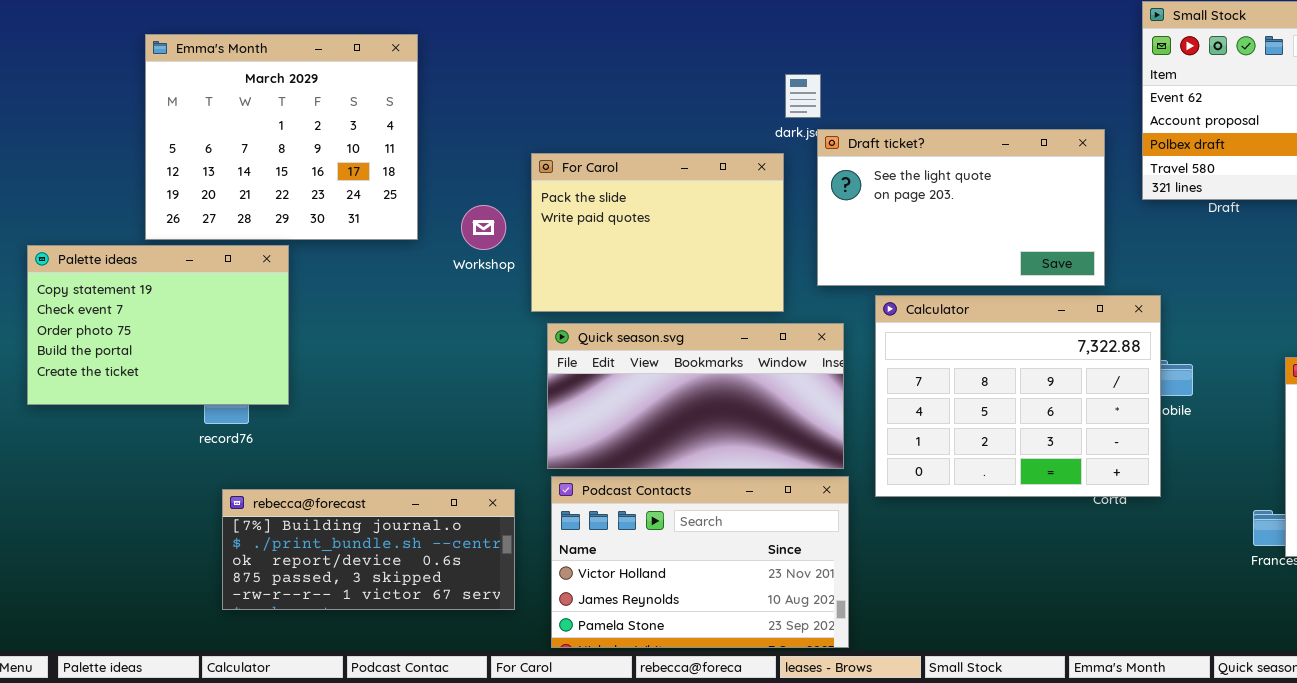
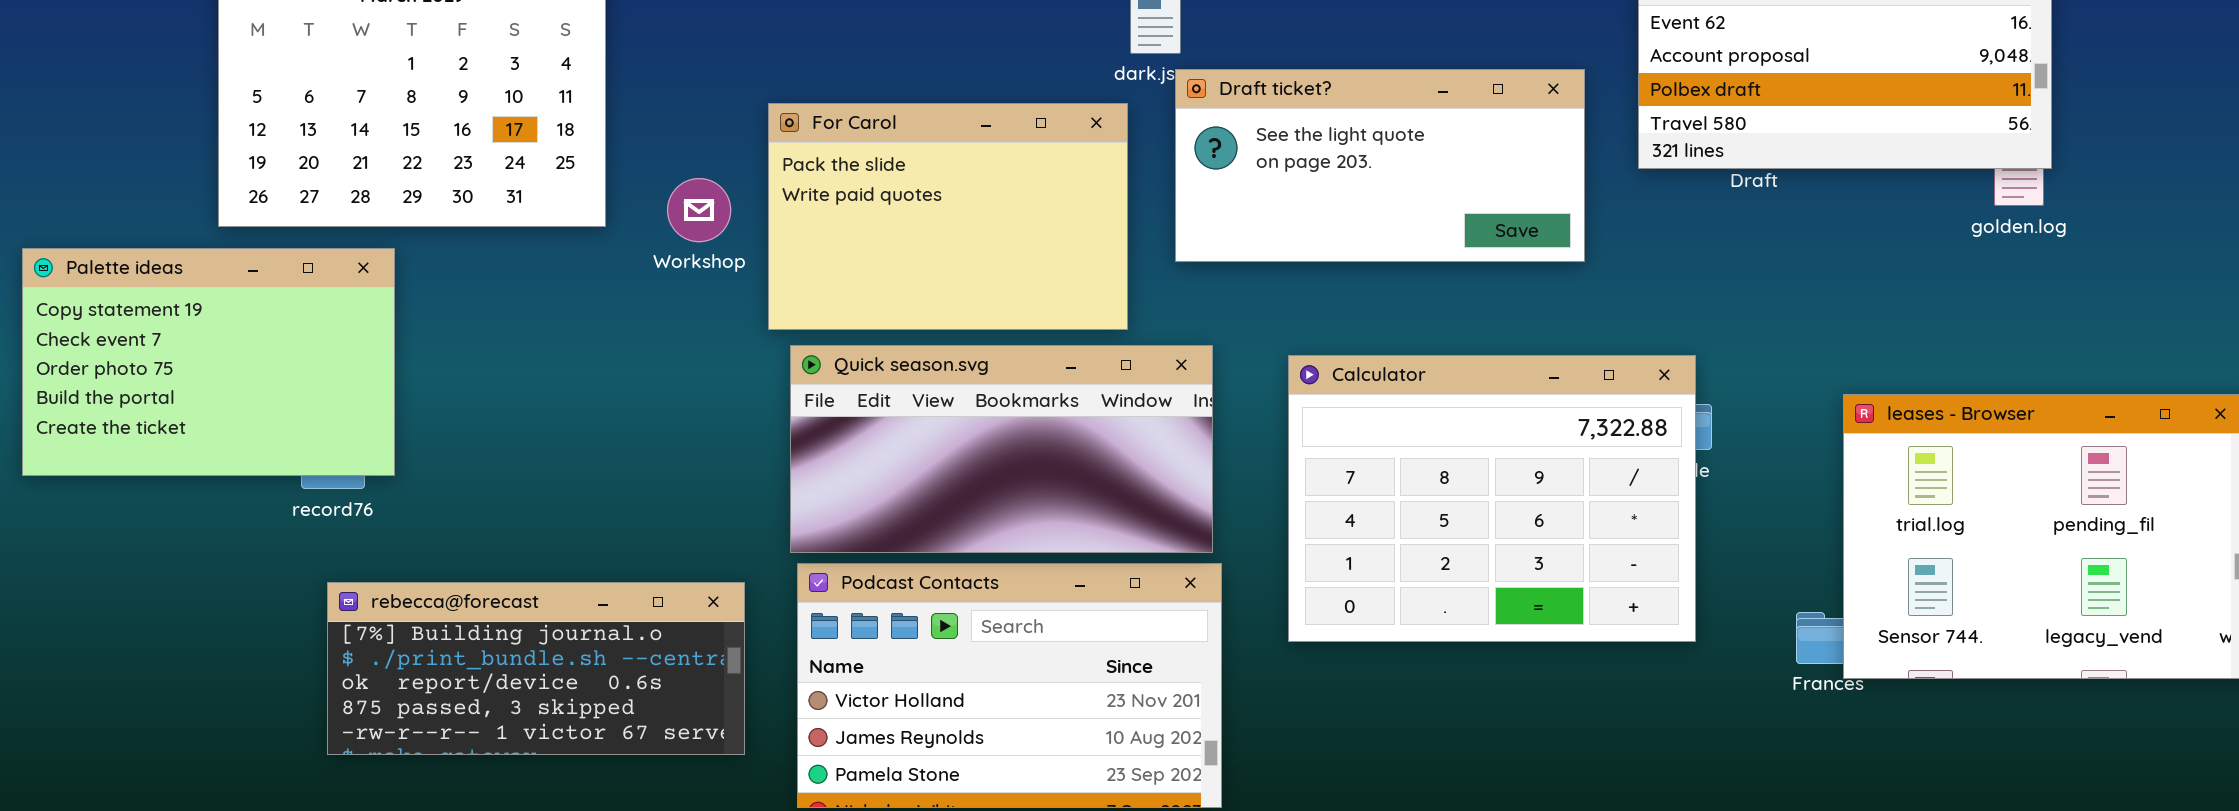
Draft ticket?: [817,129,1105,286] -> [1175,69,1585,262], resized
Palette ideas: [27,245,289,405] -> [22,248,395,476], moved
Calculator: [875,295,1161,497] -> [1288,355,1696,642], moved

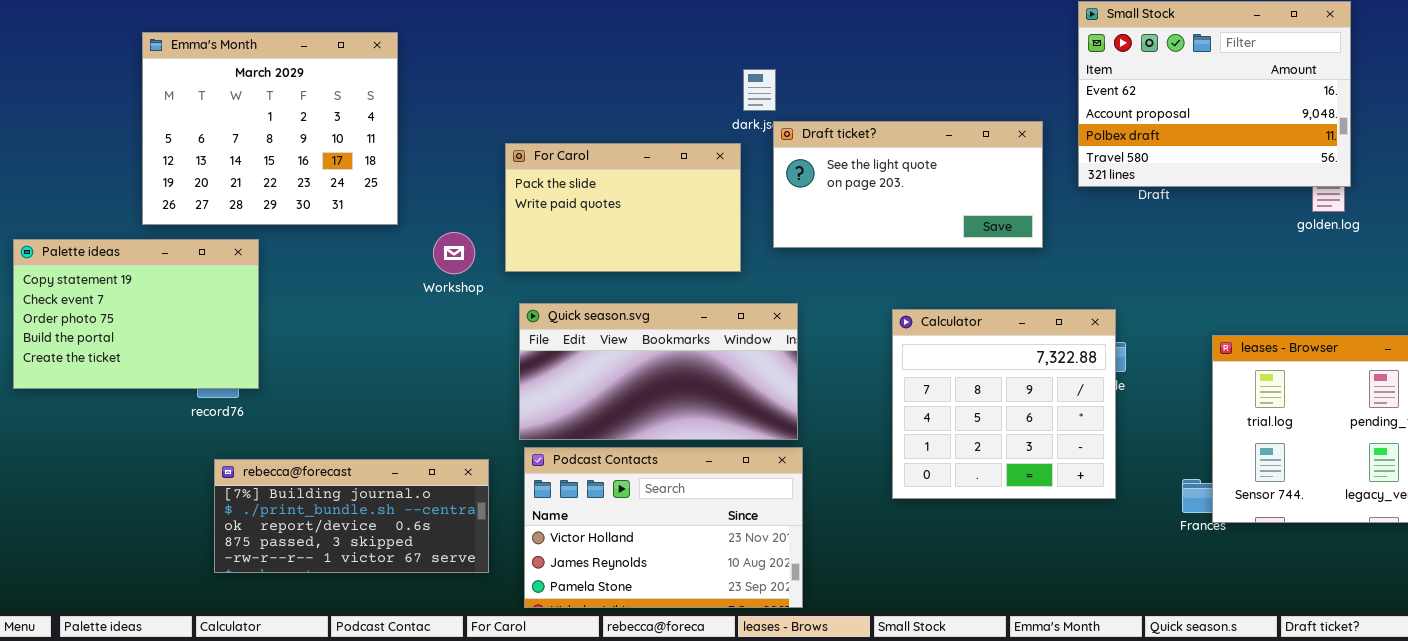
For Carol: [768,103,1128,330] -> [505,143,741,272], resized
Workshop: [667,178,731,242] -> [433,232,475,274], moved
Calculator: [1288,355,1696,642] -> [892,309,1116,499], resized

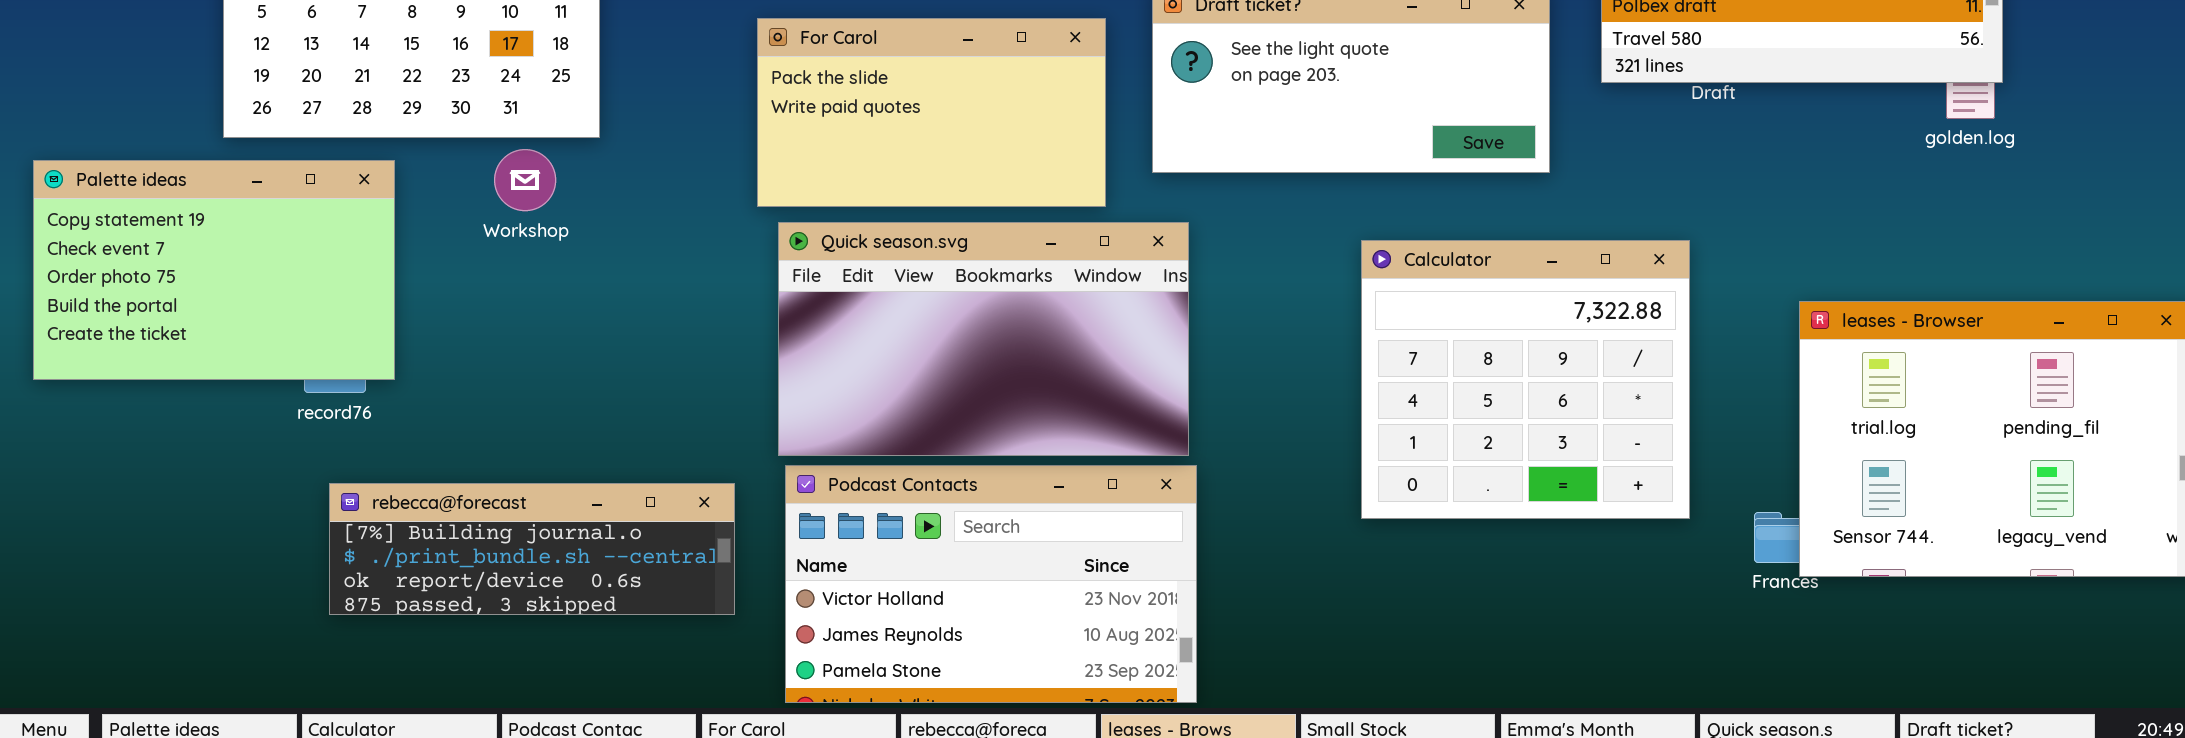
Workshop: [433,232,475,274] -> [494,149,556,211], moved
Quick season.svg: [519,303,798,440] -> [778,222,1189,456], resized
Calculator: [892,309,1116,499] -> [1361,240,1690,519], moved
rebecca@forecast: [214,459,489,573] -> [329,483,735,615], resized

